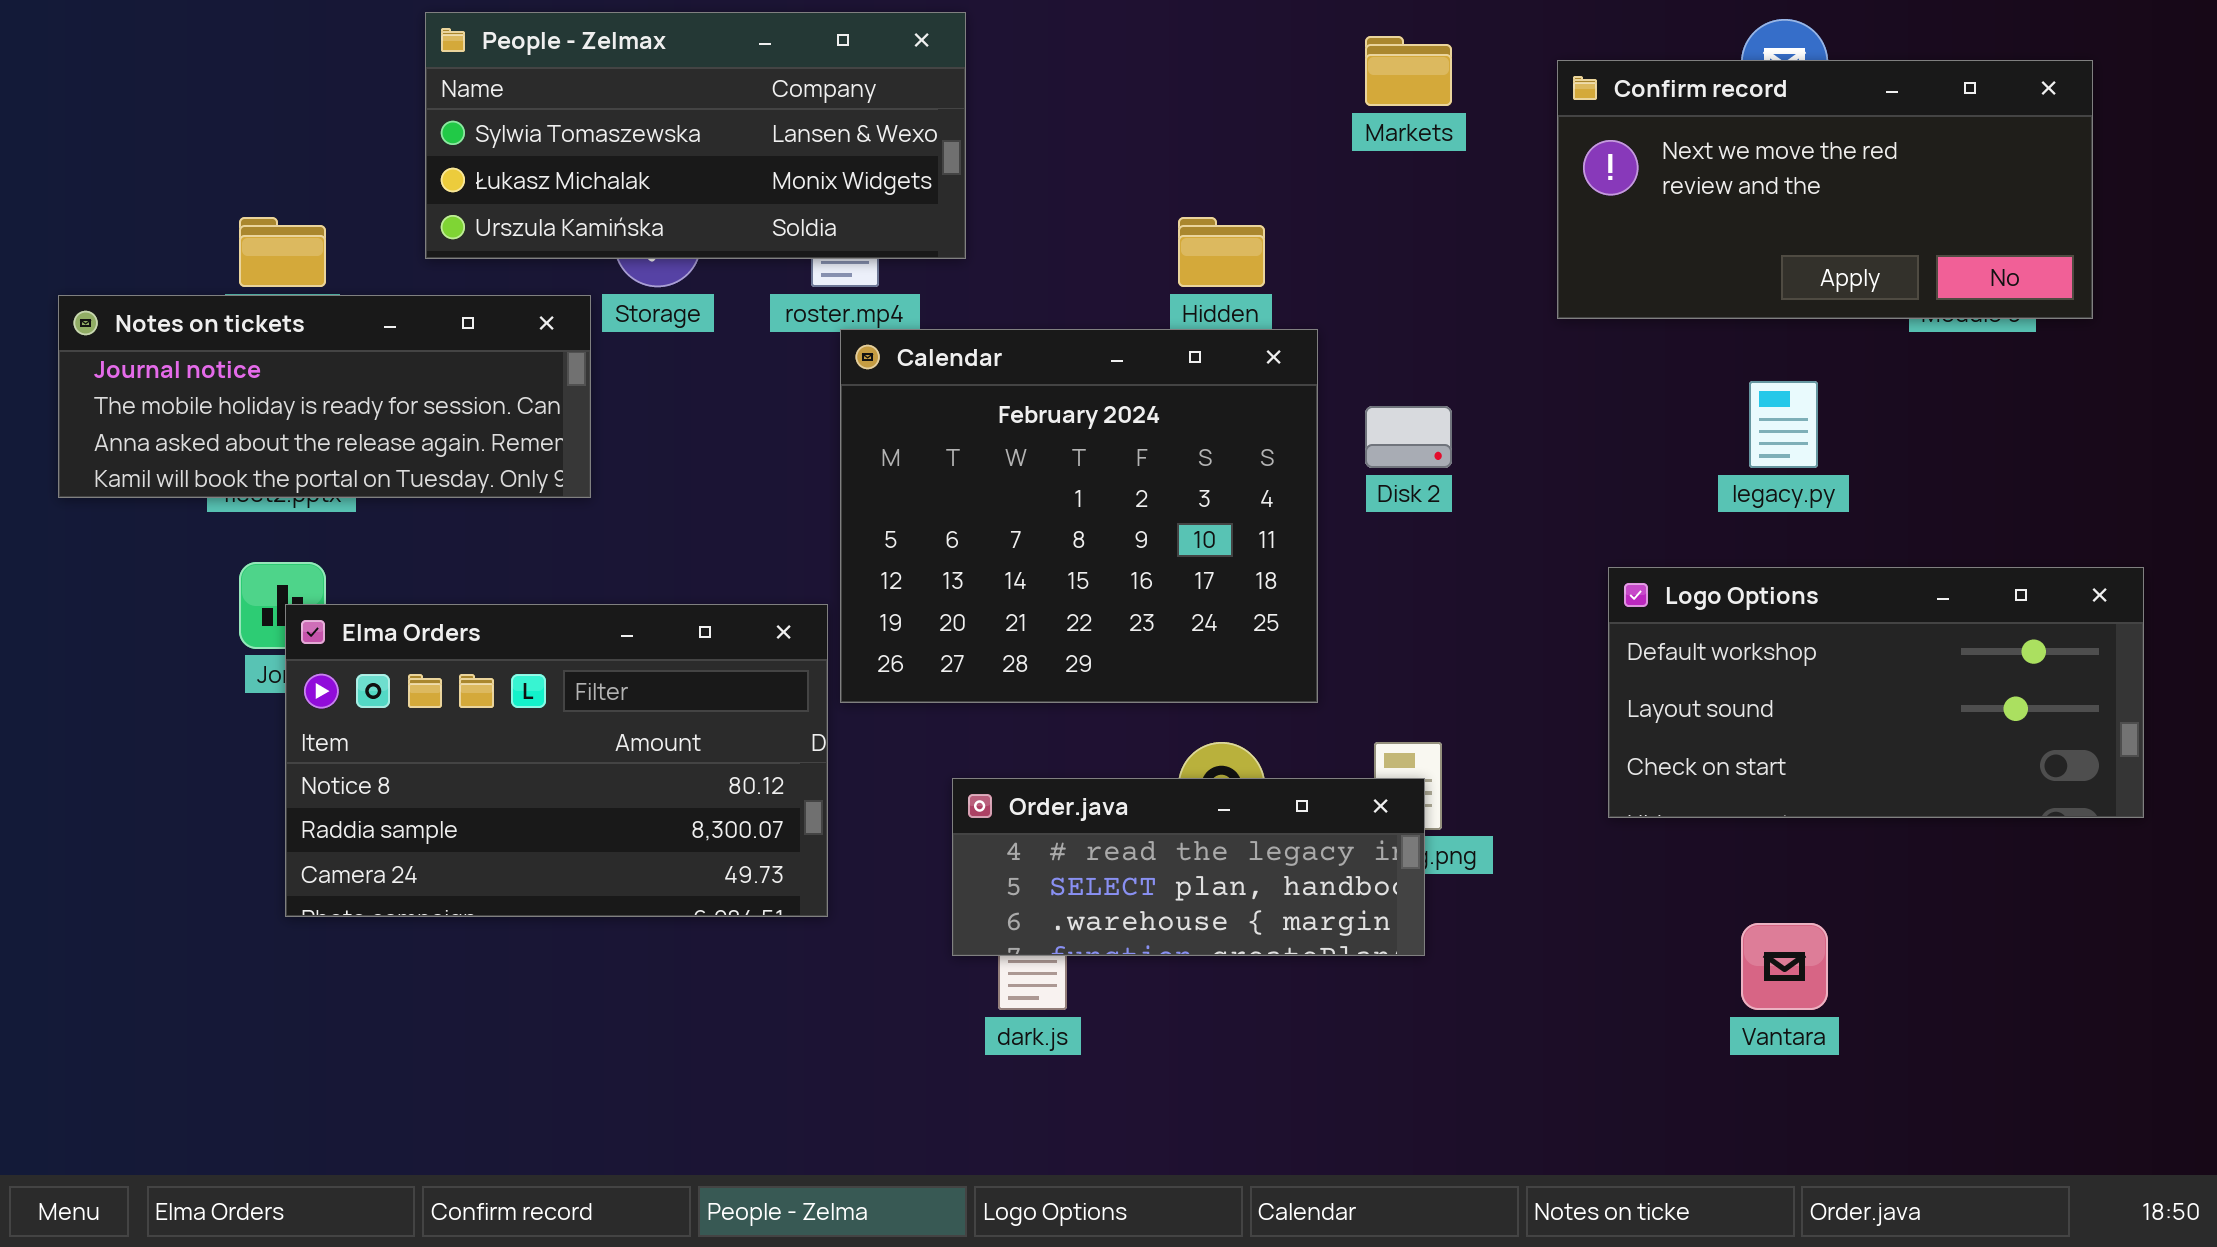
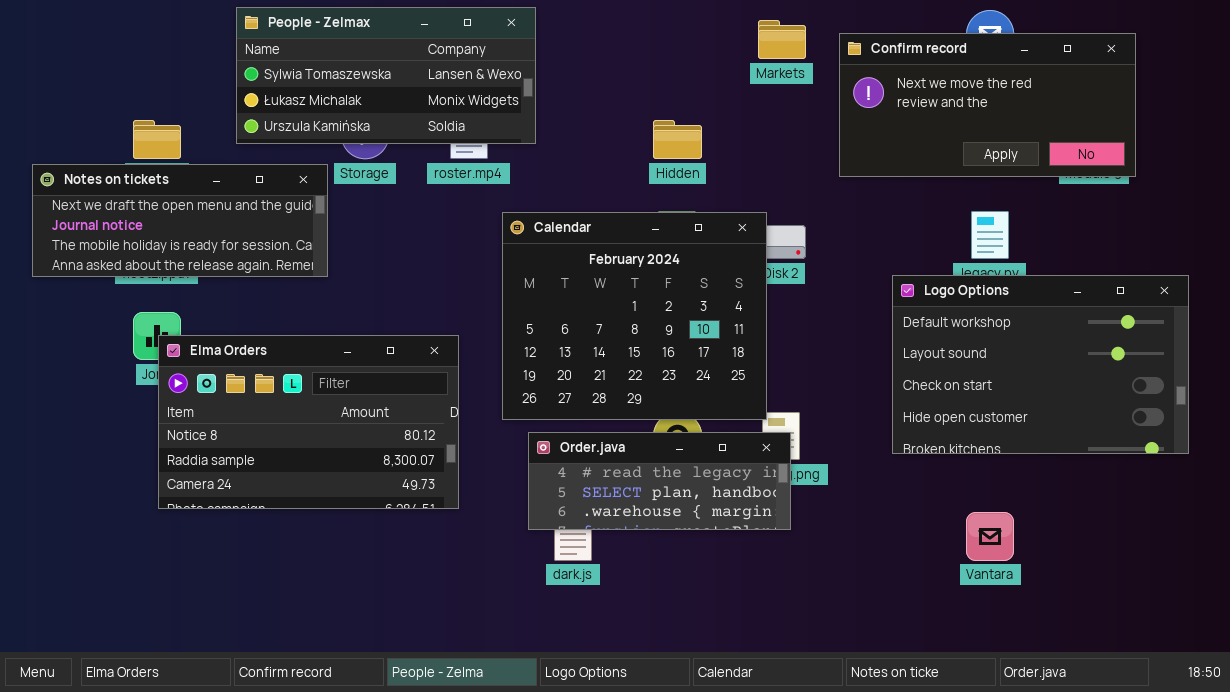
Confirm record: [1557,60,2093,319] -> [839,33,1136,177], moved
Notes on tickets: [58,295,591,498] -> [32,164,328,277], scrolled up 1 row
Calendar: [840,329,1318,703] -> [502,212,767,420], moved
Logo Options: [1608,567,2144,818] -> [892,275,1189,454], resized

